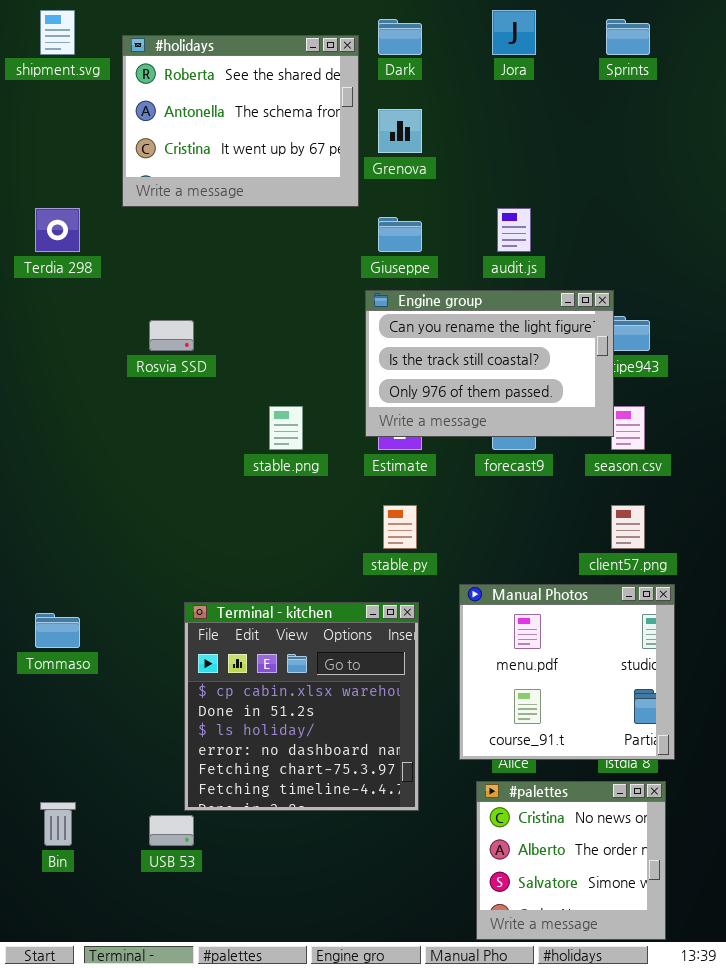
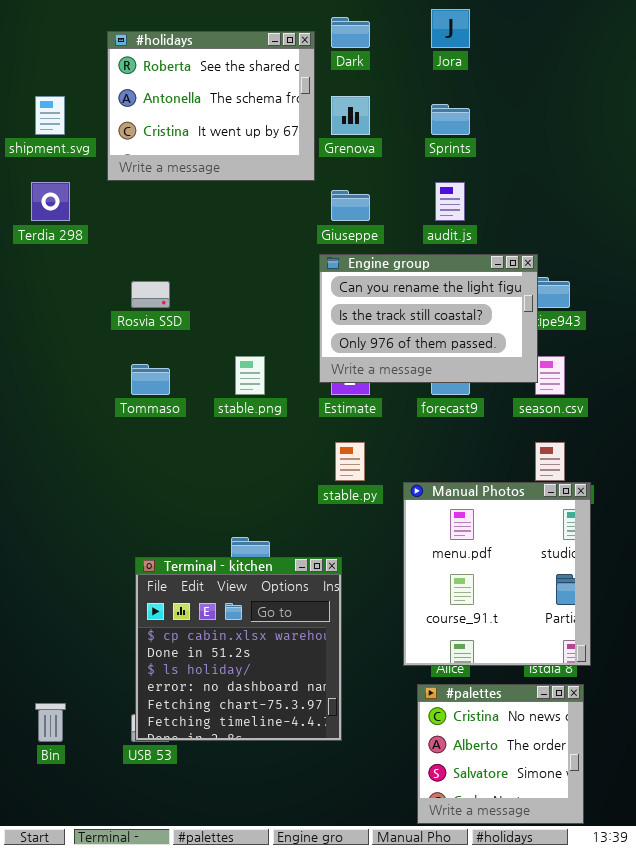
shipment.svg: [40,10,75,55] -> [35,96,65,135], moved
Sprints: [606,19,650,55] -> [431,104,470,135], moved
Manual Photos: [459,584,675,760] -> [403,482,591,666], resized
Terminal - kitchen: [184,602,419,811] -> [135,557,342,741], moved
Tommaso: [35,613,80,648] -> [131,364,170,395], moved

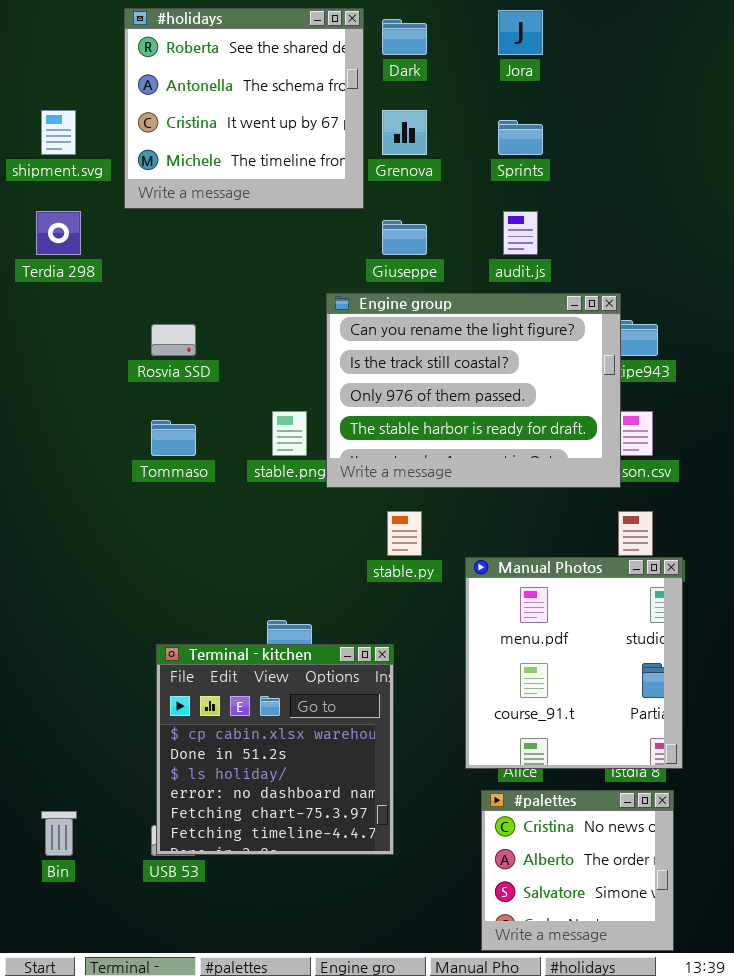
#holidays: [107,31,315,181] -> [124,8,364,209], resized
Engine group: [319,254,538,383] -> [326,293,621,488], resized

